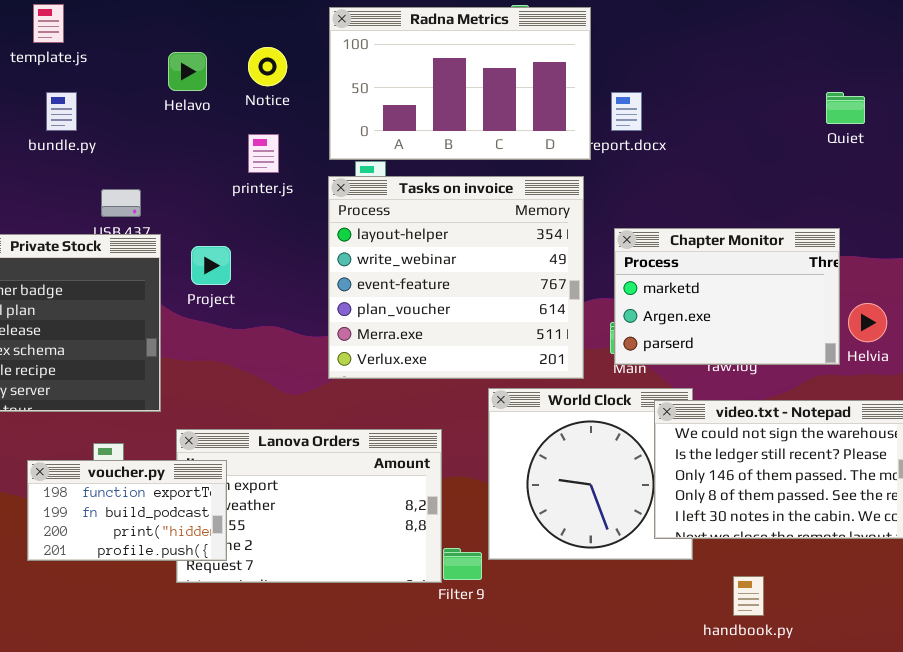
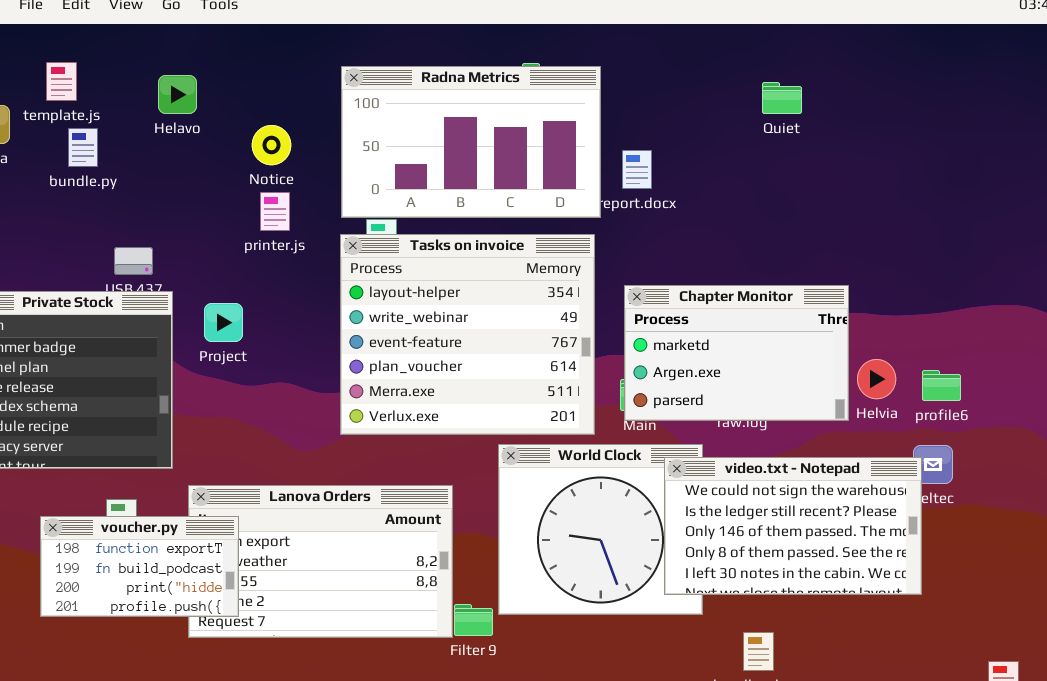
Notice: [248,47,287,86] -> [252,125,291,165], moved
Helavo: [168,52,207,91] -> [158,75,197,114], moved
bundle.py: [46,92,77,131] -> [68,128,98,167], moved
Quiet: [826,92,865,124] -> [762,82,802,114], moved

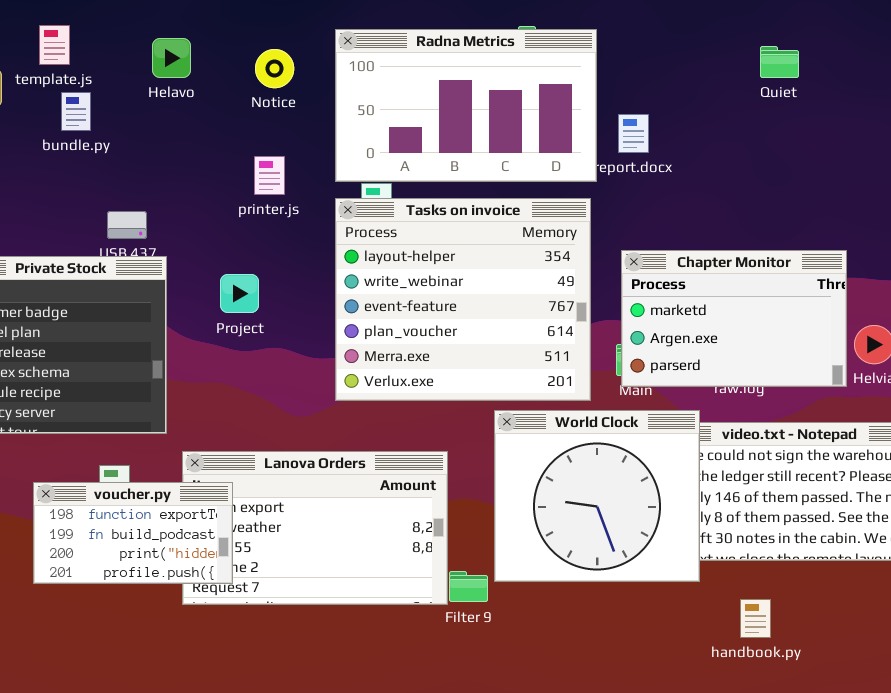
Notice: [252,125,291,165] -> [255,49,294,88], moved
Project: [204,303,243,342] -> [220,274,259,313], moved
World Clock: [498,444,703,615] -> [494,410,700,582], raised

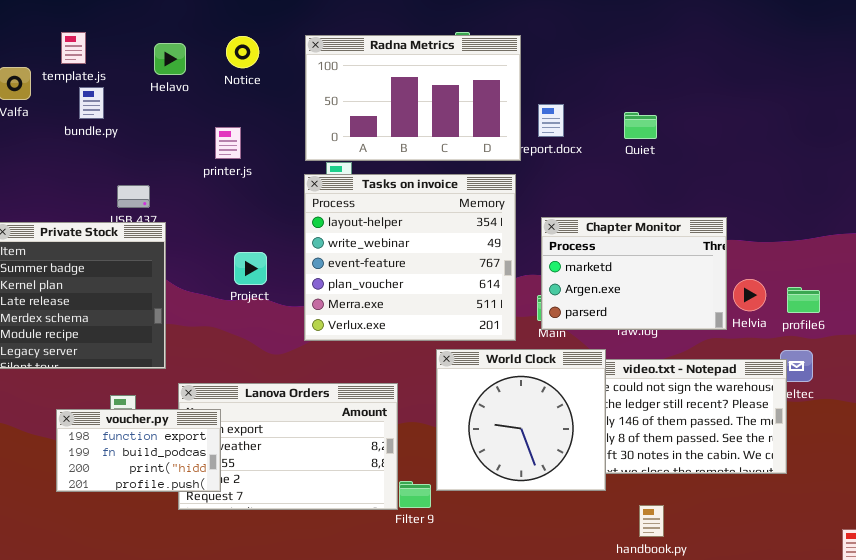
Quiet: [760,46,799,78] -> [624,112,657,139], moved
Notice: [255,49,294,88] -> [226,36,259,68], moved
printer.js: [254,156,285,195] -> [215,127,241,159], moved
Project: [220,274,259,313] -> [234,252,267,285], moved

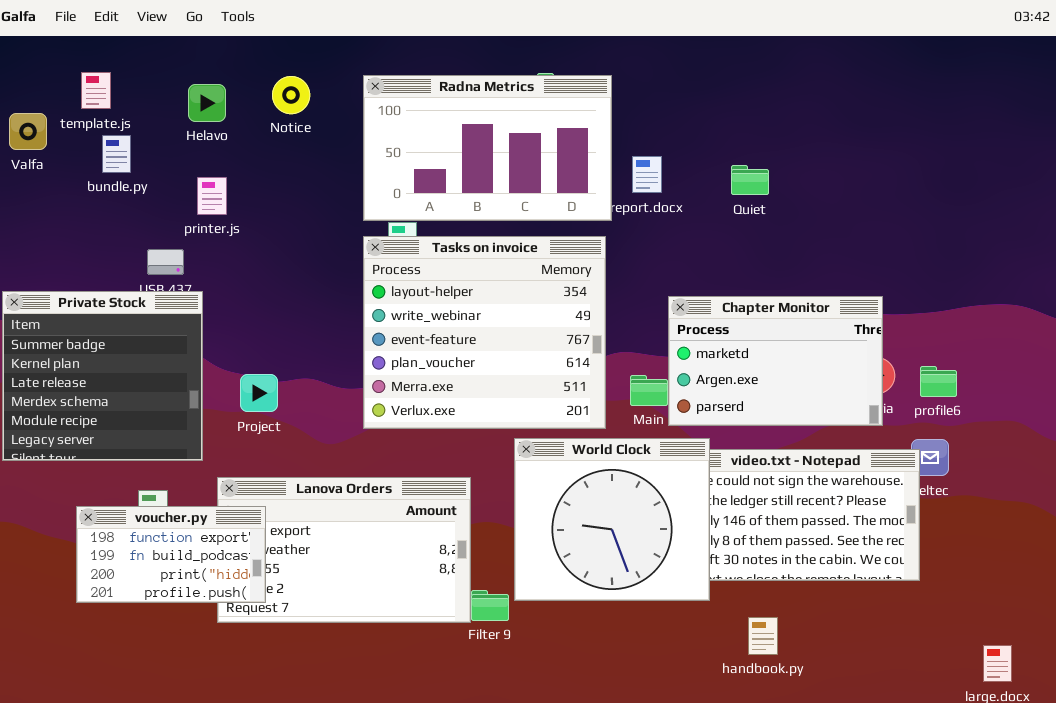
printer.js: [215,127,241,159] -> [197,177,227,215], moved
Chapter Monitor: [541,217,727,330] -> [668,296,883,426], moved
Project: [234,252,267,285] -> [240,374,278,412], moved

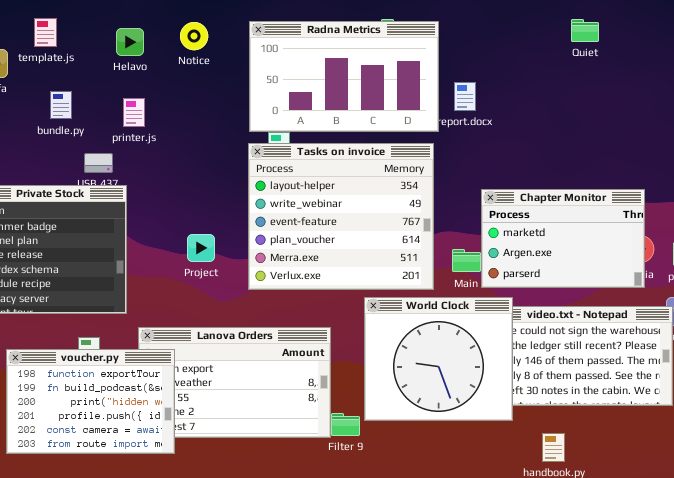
bundle.py: [102,135,131,173] -> [50,91,72,119], moved
Quiet: [731,165,769,195] -> [571,19,599,42], moved
Project: [240,374,278,412] -> [187,234,215,262], moved
voucher.py: [76,506,266,603] -> [6,349,175,454], resized

